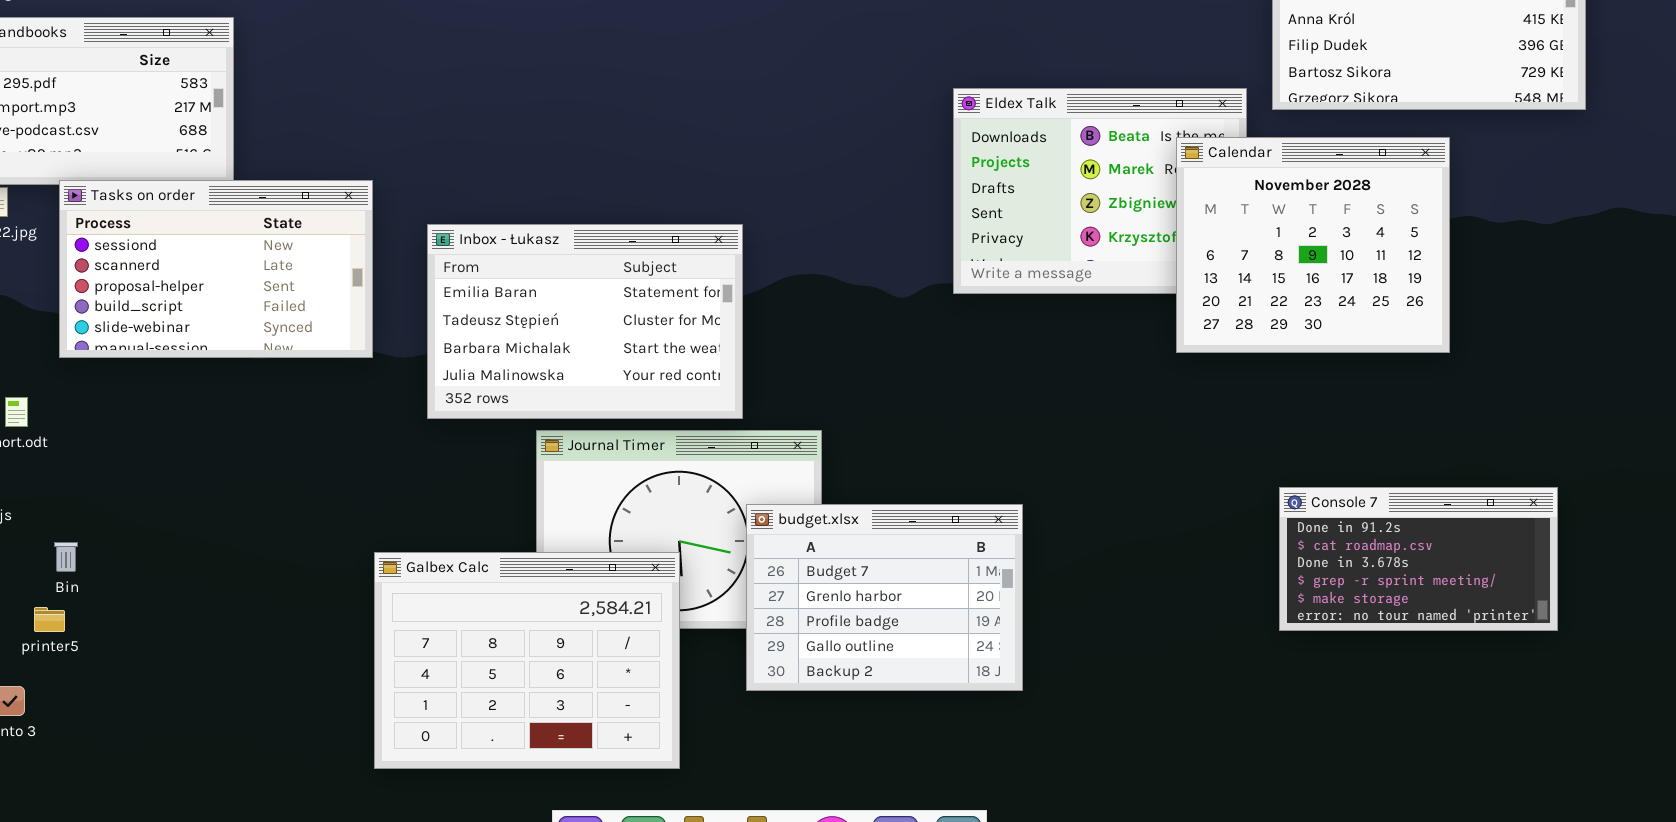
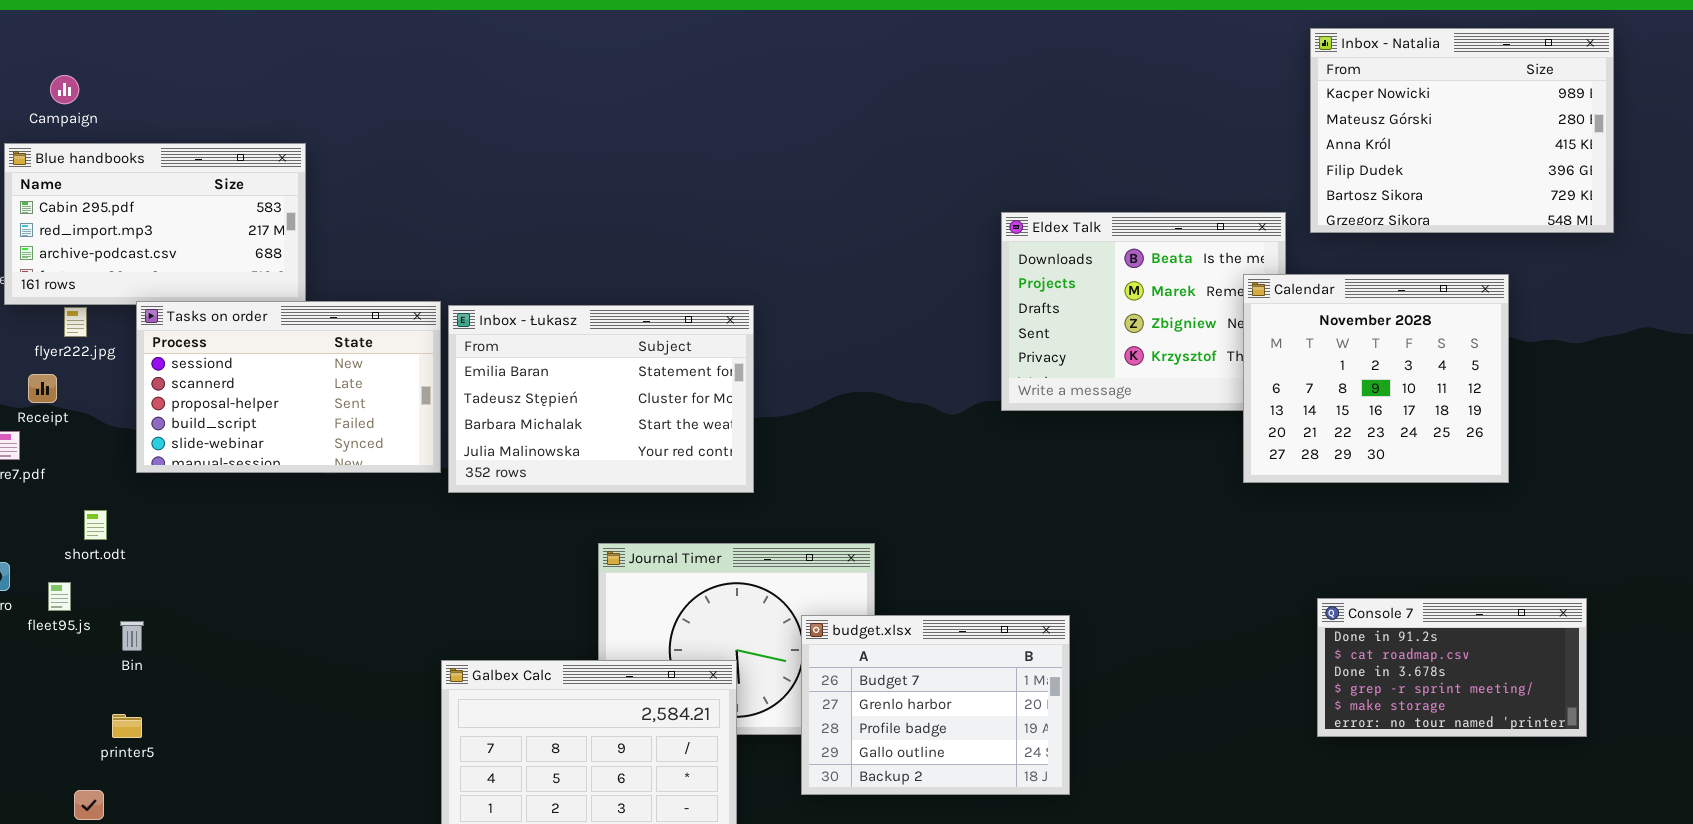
Calendar: [1176,137,1450,353] -> [1243,274,1509,483], moved
Inbox - Łukasz: [427,224,743,419] -> [448,305,754,493], moved
Bin: [54,542,78,572] -> [120,621,144,651], moved

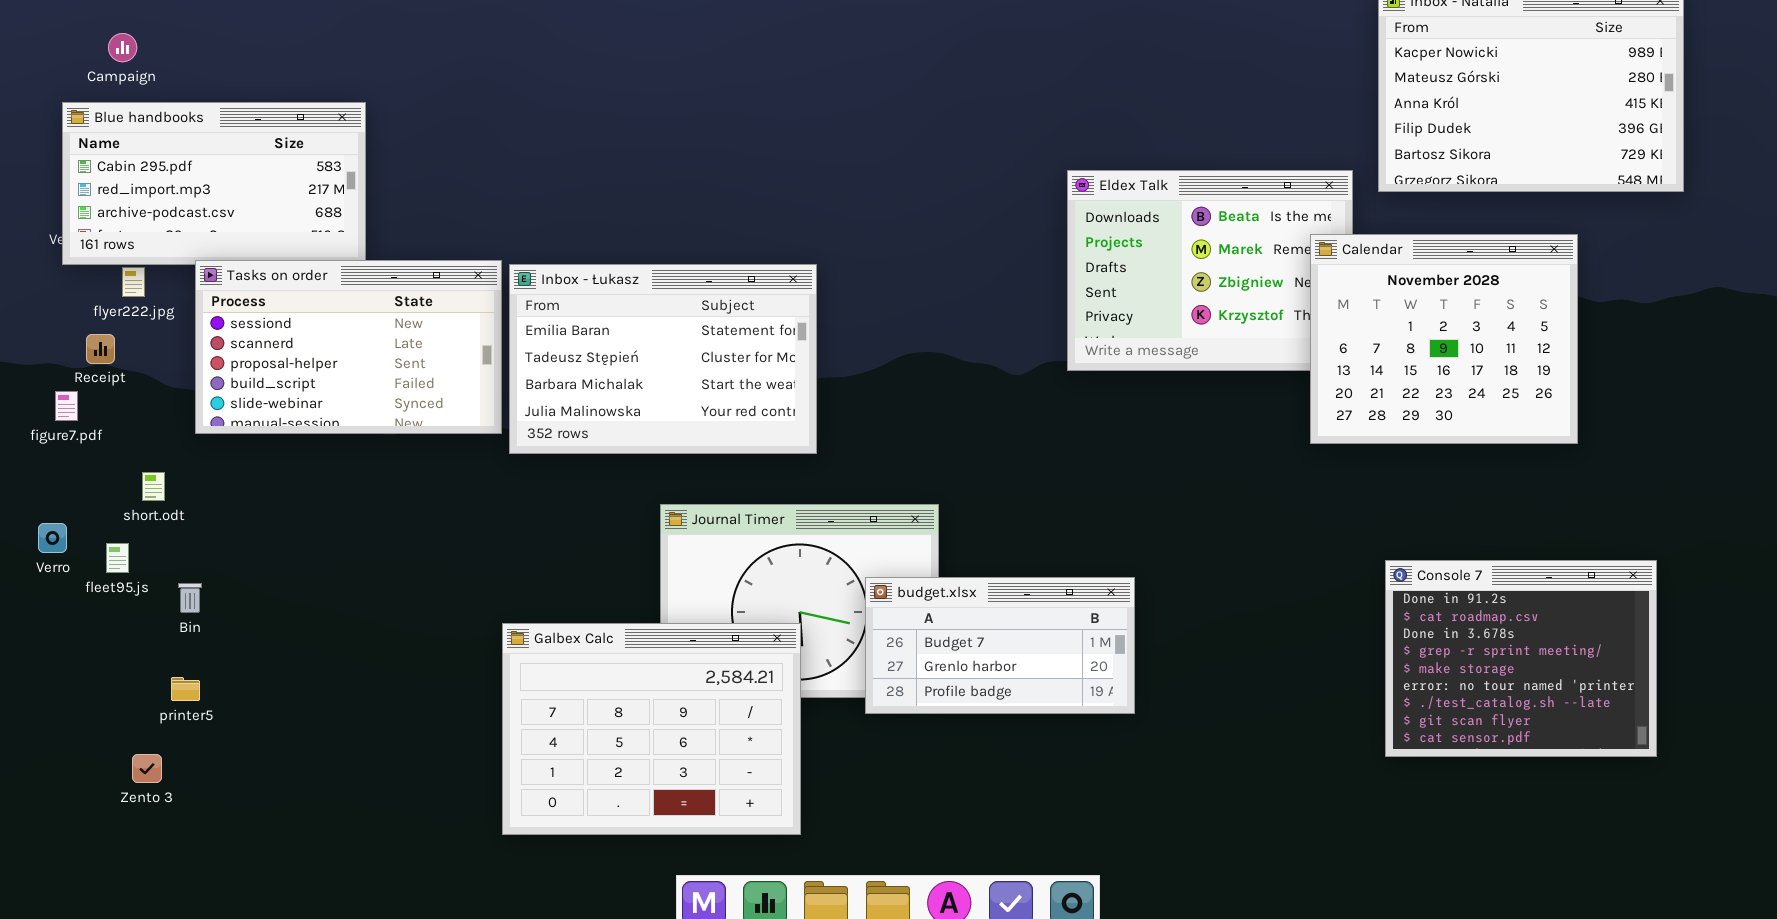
Console 7: [1317,598,1587,737] -> [1385,560,1657,757], resized
budget.xlsx: [801,615,1070,795] -> [865,577,1135,714], resized

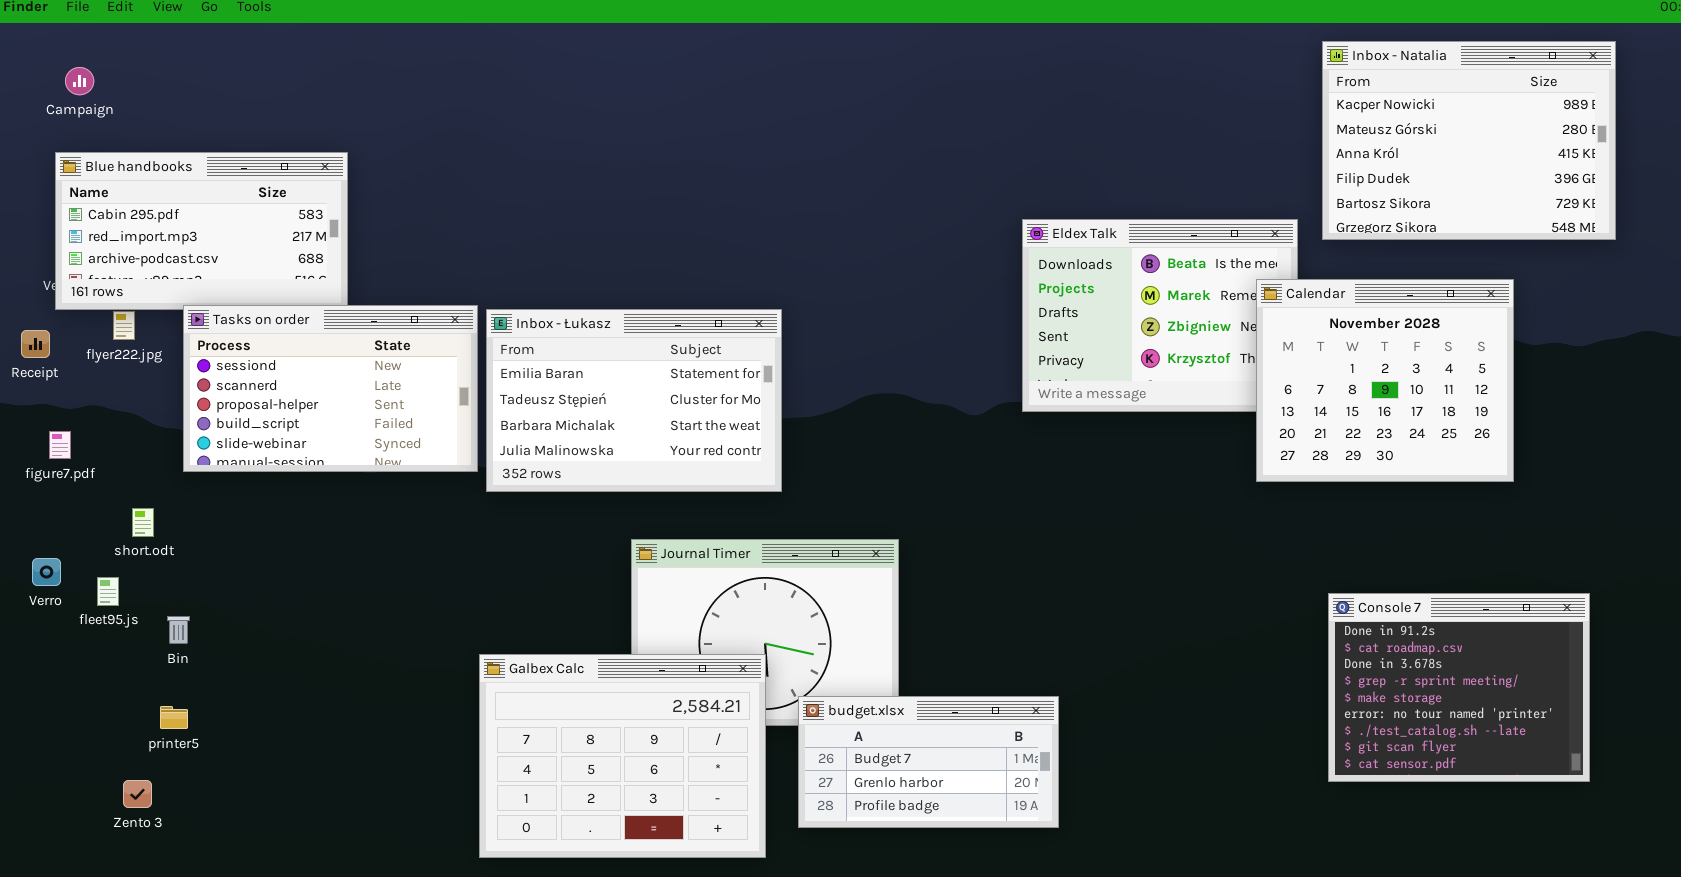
Campaign: [108,33,137,62] -> [65,67,94,95], moved
Receipt: [86,334,115,364] -> [21,330,50,358], moved
budget.xlsx: [865,577,1135,714] -> [798,696,1059,828], moved

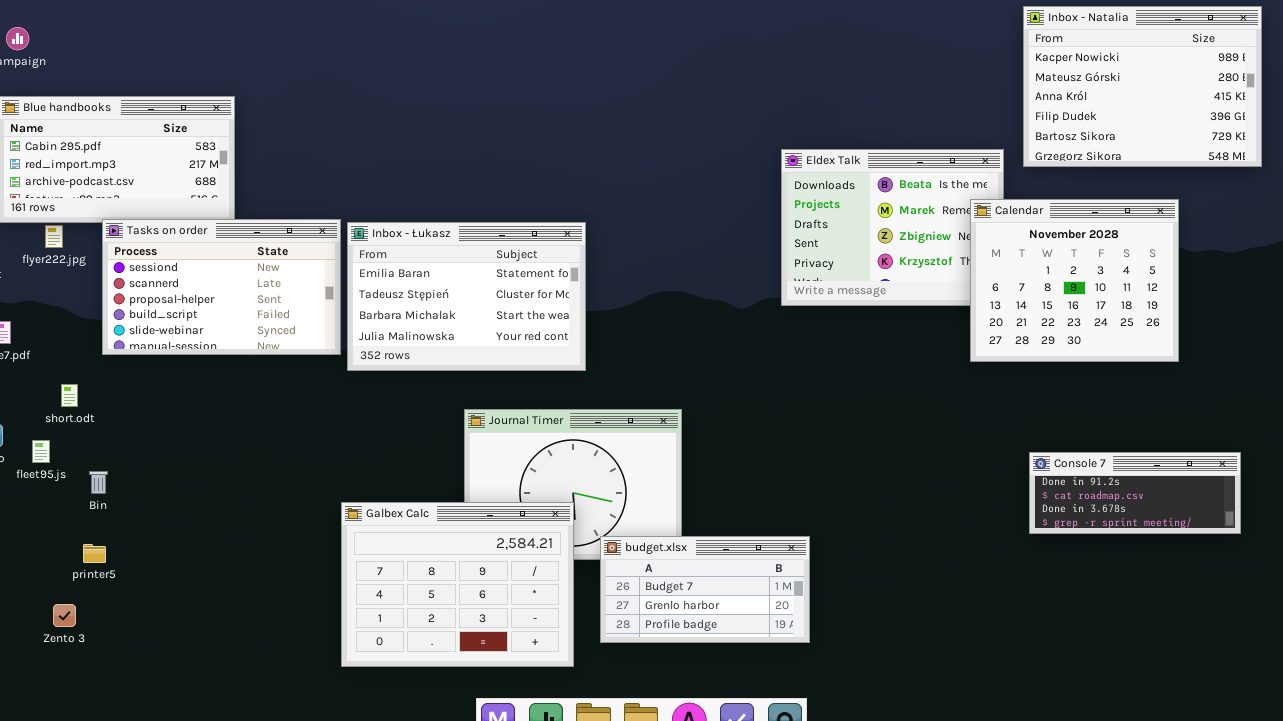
Console 7: [1328,593,1590,782] -> [1029,452,1241,534], resized

